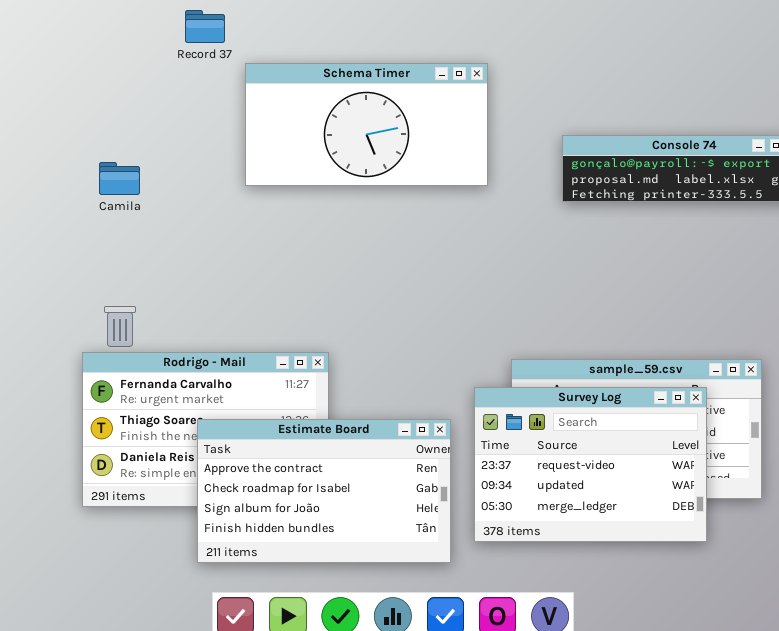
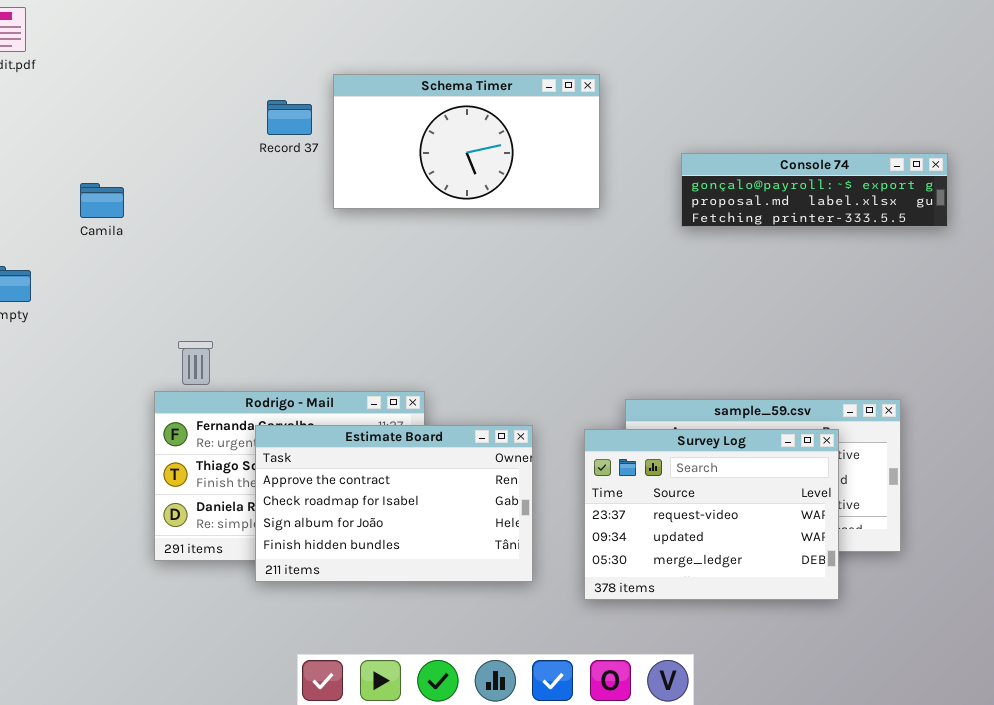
Record 37: [185,10,225,43] -> [267,100,312,135], moved
Camila: [99,162,140,195] -> [80,183,124,218], moved
Estimate Board: [197,419,451,563] -> [255,425,533,582], moved

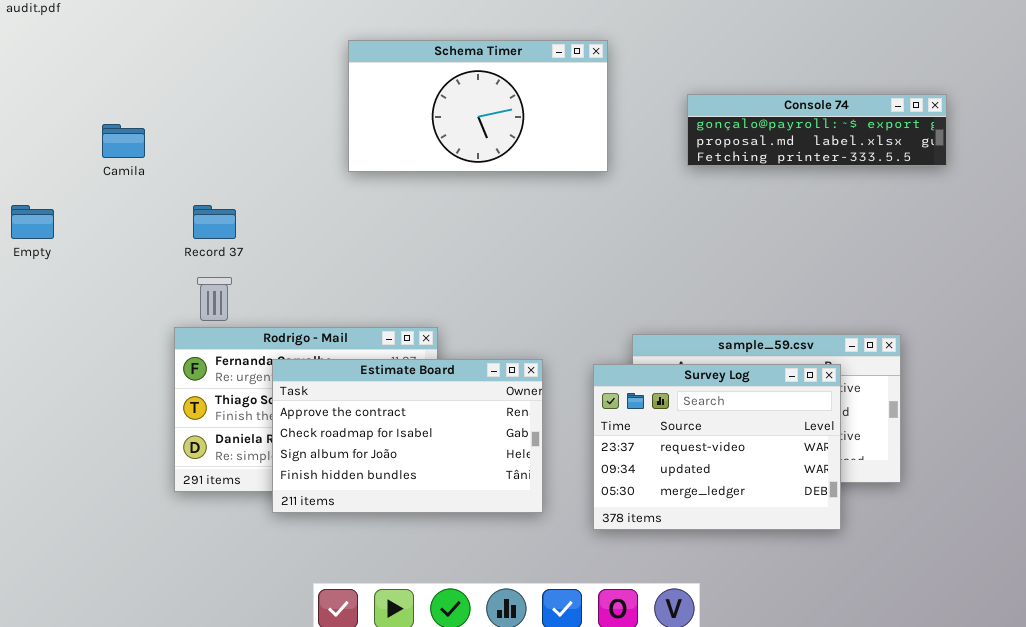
Schema Timer: [333,74,600,209] -> [348,40,608,172], moved
Record 37: [267,100,312,135] -> [193,205,236,239], moved

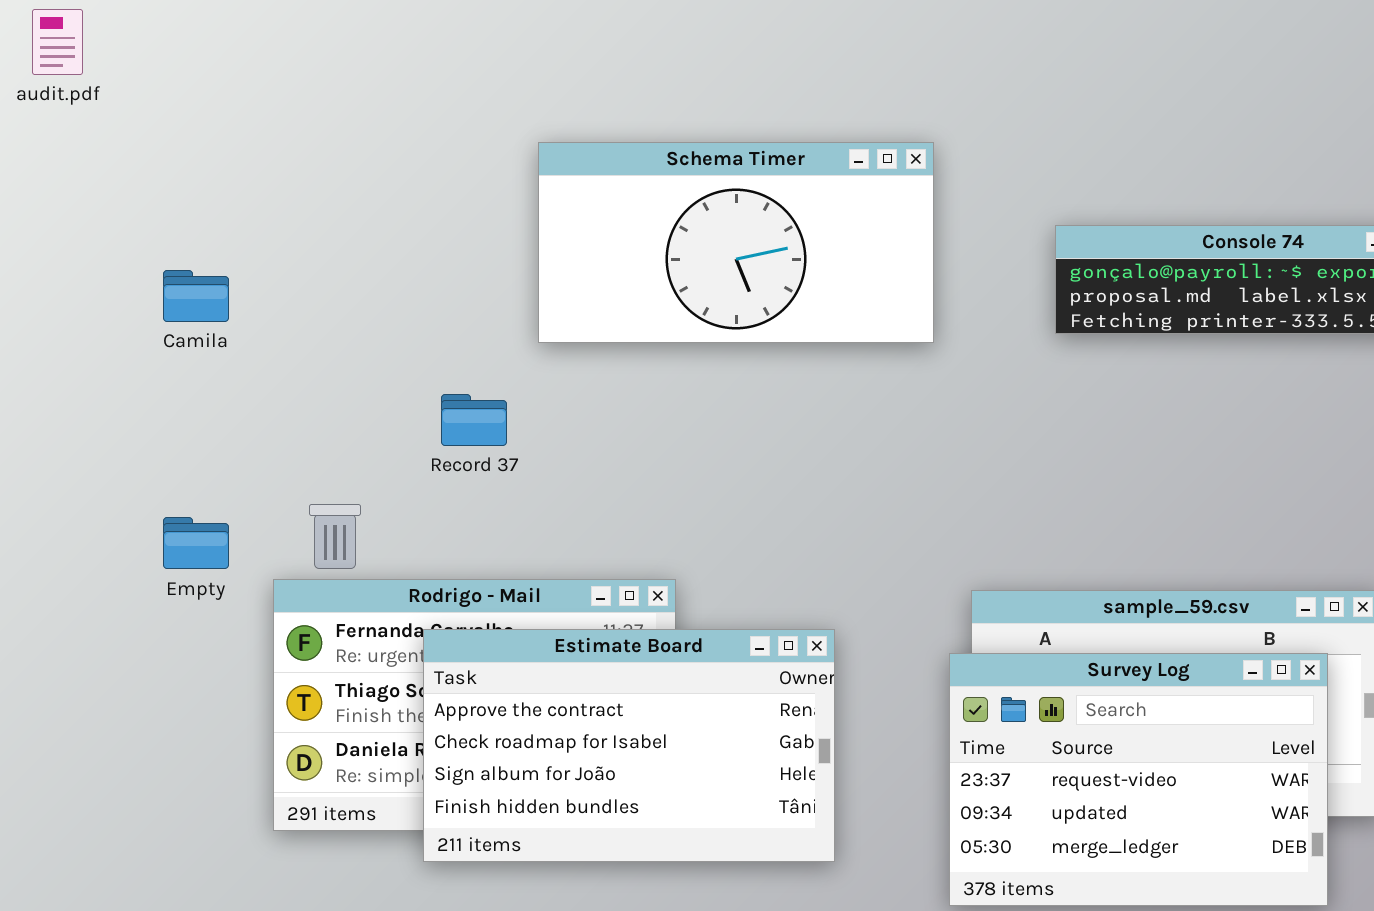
Empty: [11,205,54,239] -> [163,517,229,569], moved
Record 37: [193,205,236,239] -> [441,394,507,446], moved
Survey Log: [593,364,841,530] -> [949,653,1328,906], moved

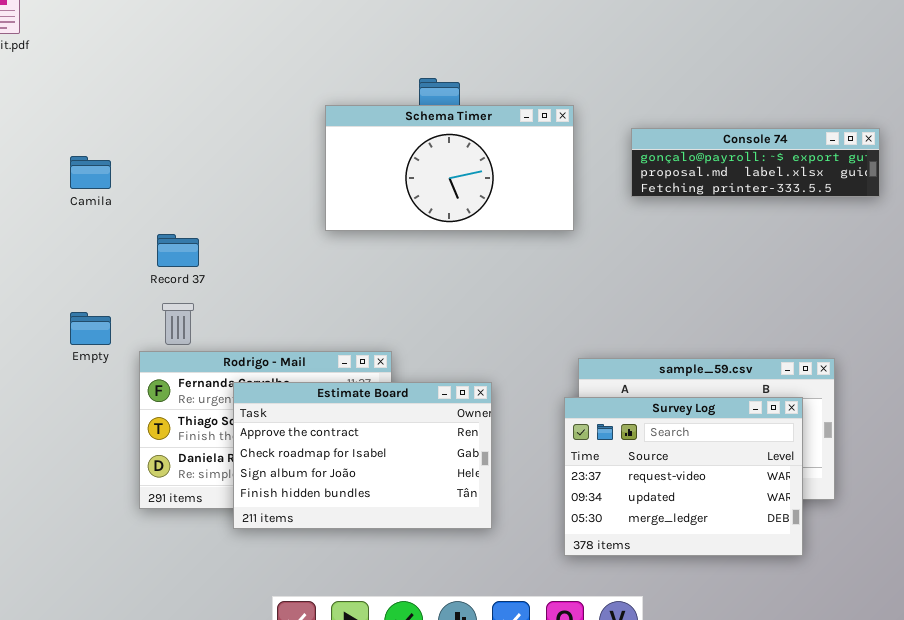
Schema Timer: [538,142,934,343] -> [325,105,574,231], moved
Record 37: [441,394,507,446] -> [157,234,199,267], moved

